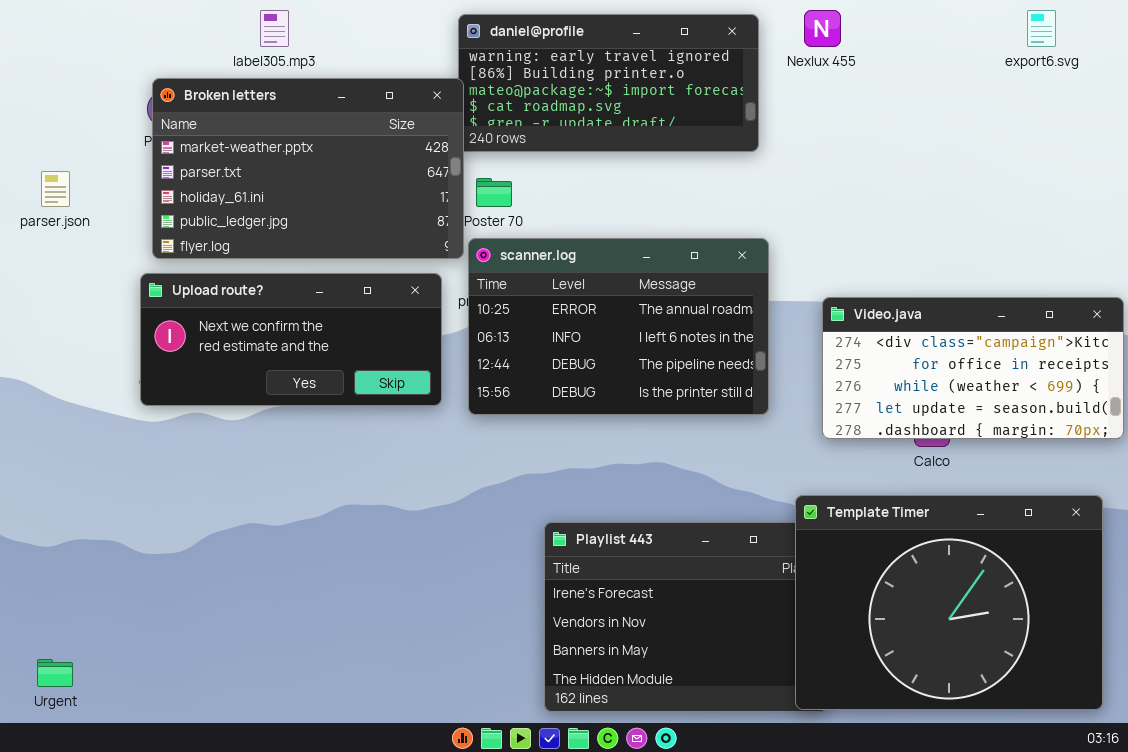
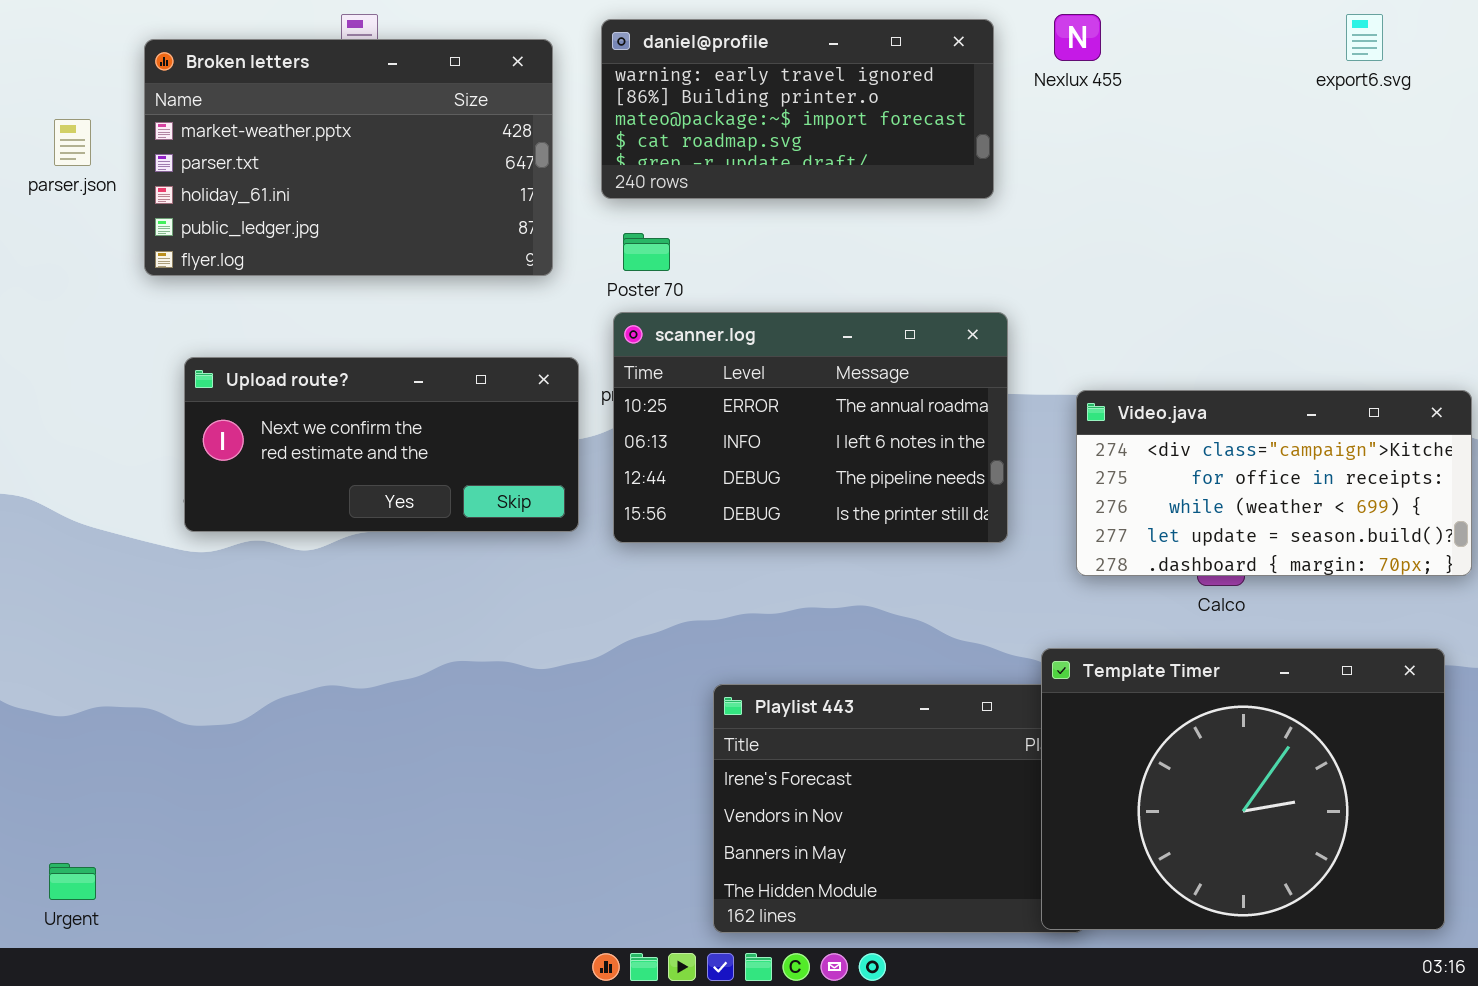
Broken letters: [152,78,464,259] -> [144,39,553,276], moved
parser.json: [41,171,70,207] -> [54,119,91,166], moved

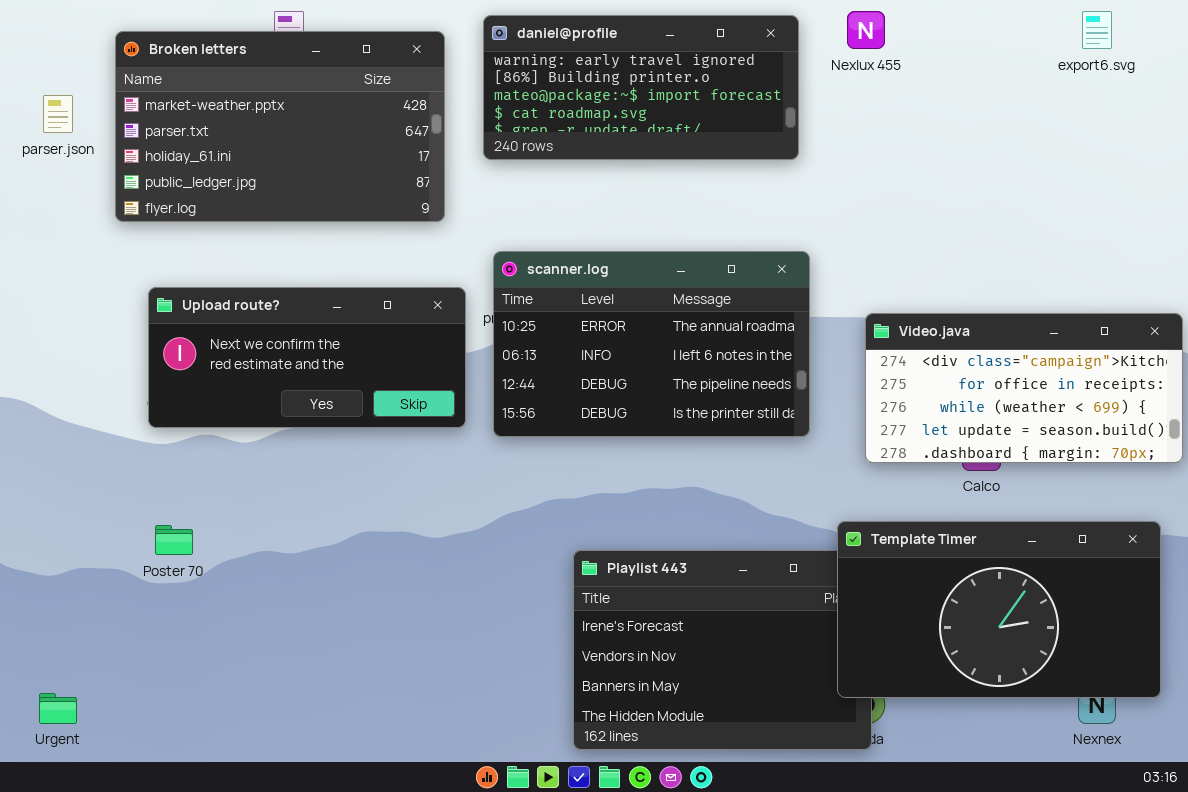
Poster 70: [623,233,670,271] -> [155,525,193,555], moved
Template Timer: [1041,648,1445,930] -> [837,521,1161,698], resized

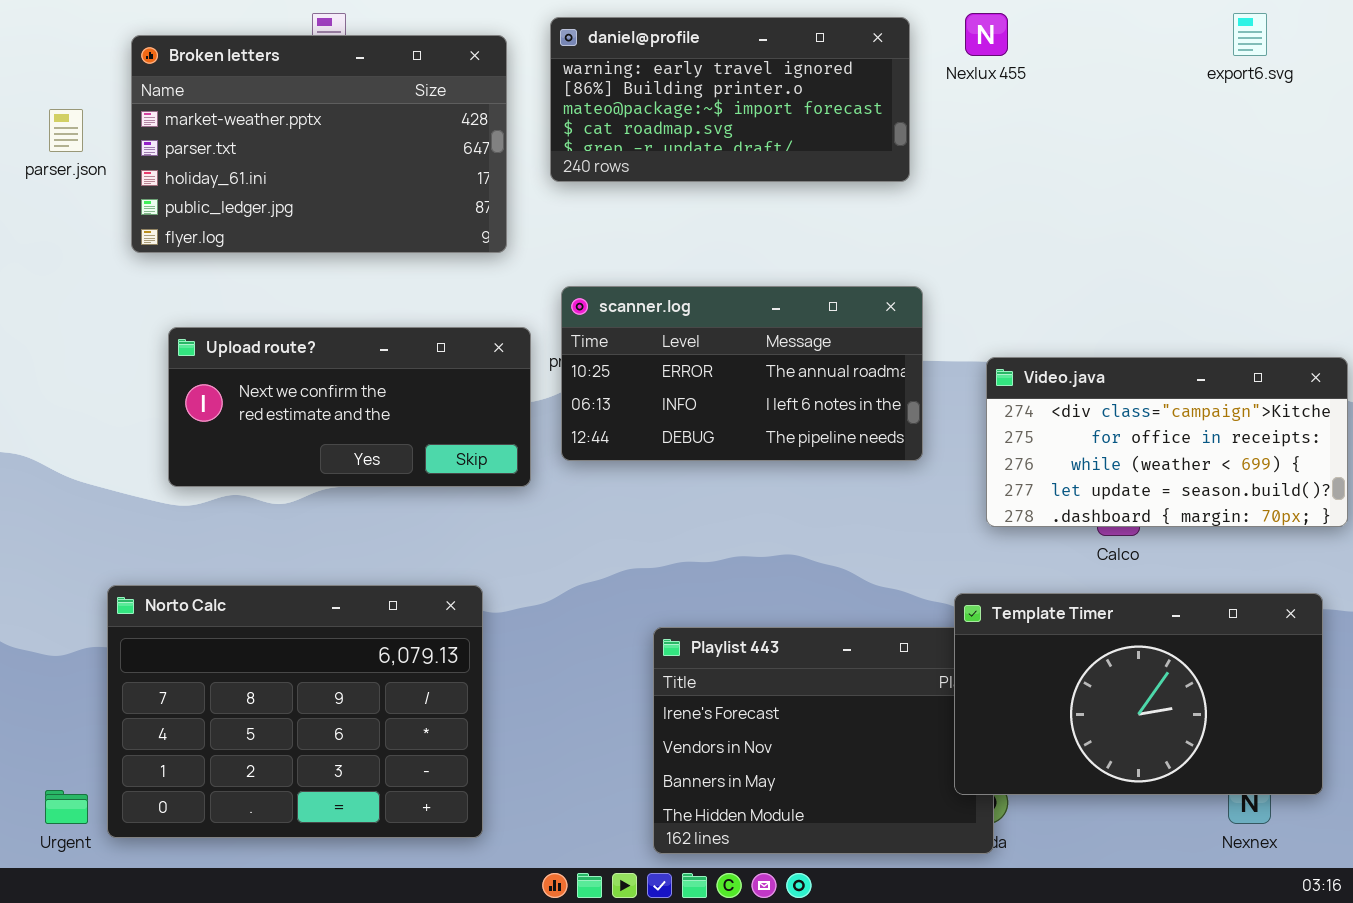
scanner.log: [493,251,810,437] -> [561,286,923,461], resized
Norto Calc: none -> [107,585,483,838], opened

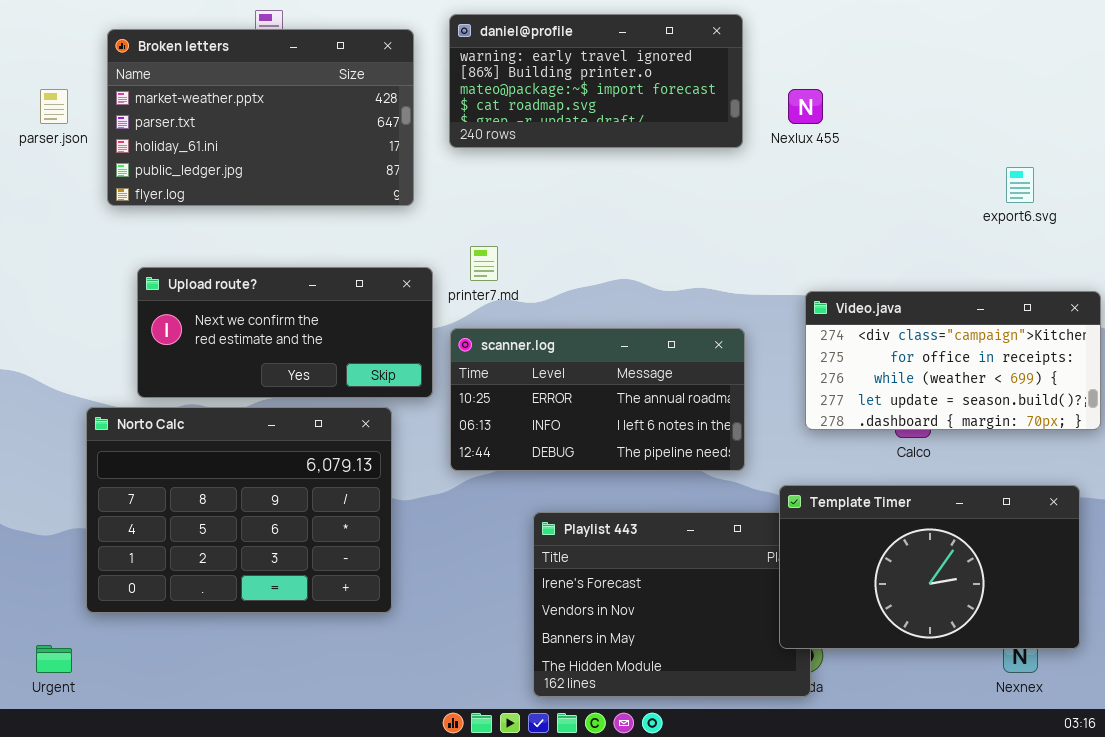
Nexlux 455: [965,13,1008,56] -> [788,89,823,124], moved
export6.svg: [1233,13,1267,56] -> [1006,167,1034,203], moved
scanner.log: [561,286,923,461] -> [450,328,745,471], moved
Norto Calc: [107,585,483,838] -> [86,407,392,613], moved

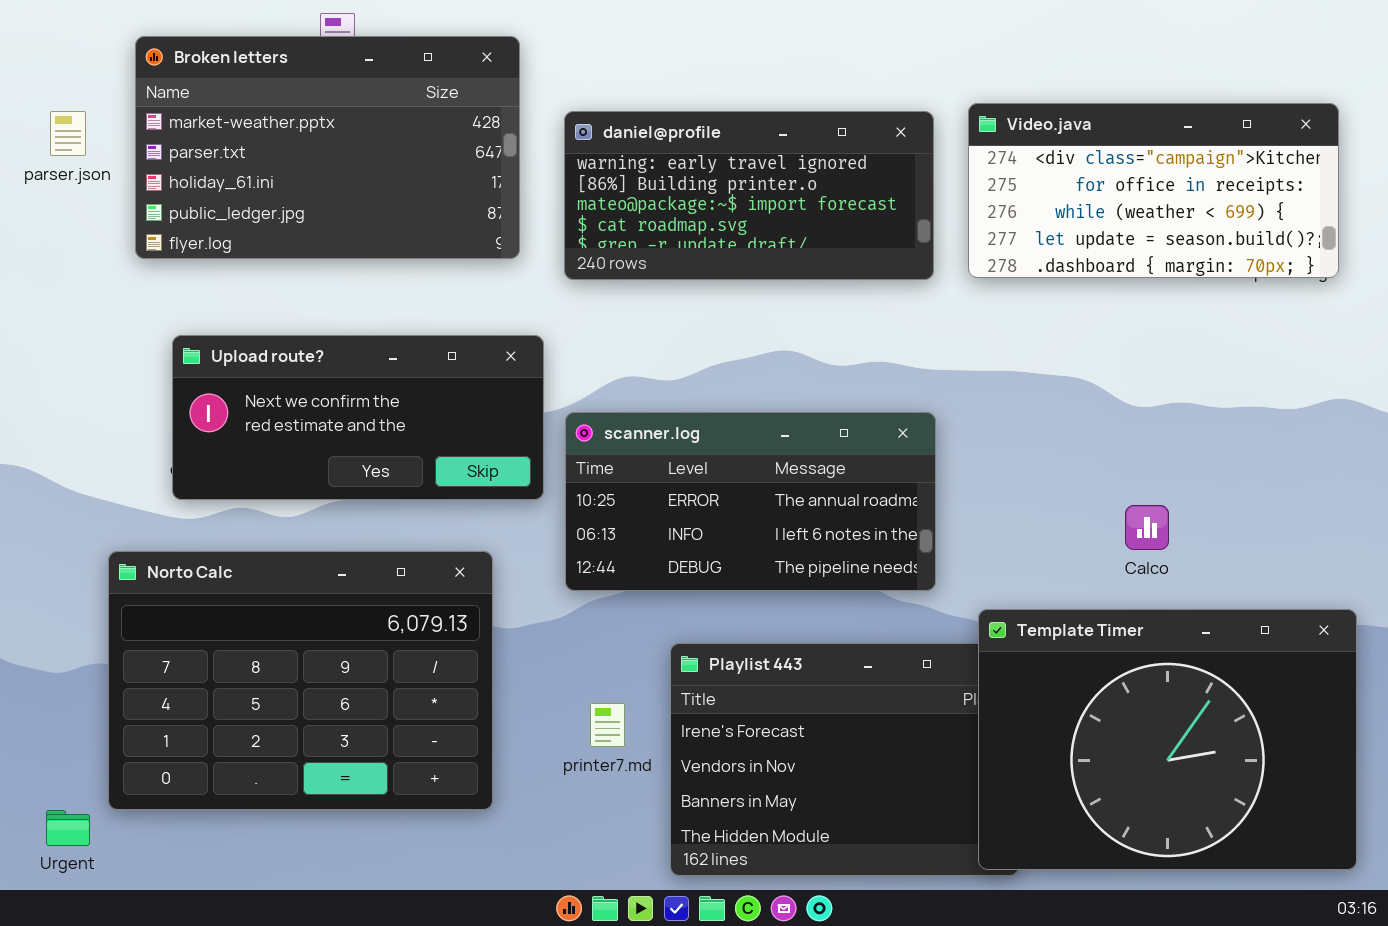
daniel@profile: [449,14,743,148] -> [564,111,934,280], moved
printer7.md: [470,246,498,281] -> [590,703,625,747], moved
Video.java: [805,291,1101,430] -> [968,103,1339,278], moved
Norto Calc: [86,407,392,613] -> [108,551,493,810], moved
Template Timer: [779,485,1080,649] -> [978,609,1357,870], resized

